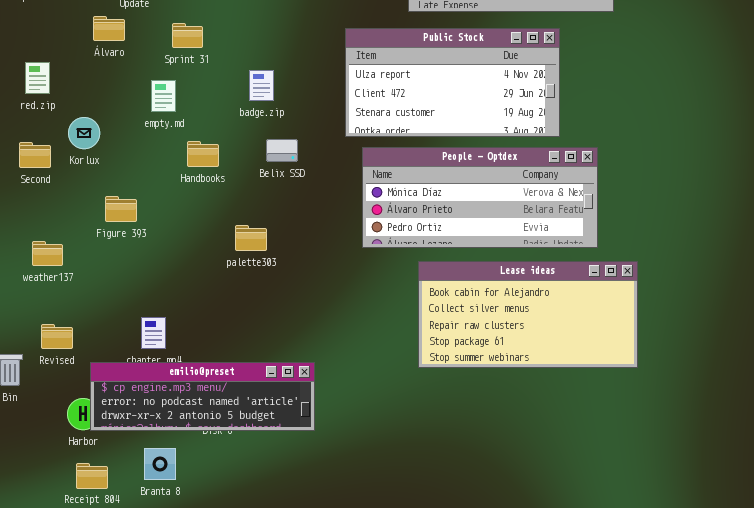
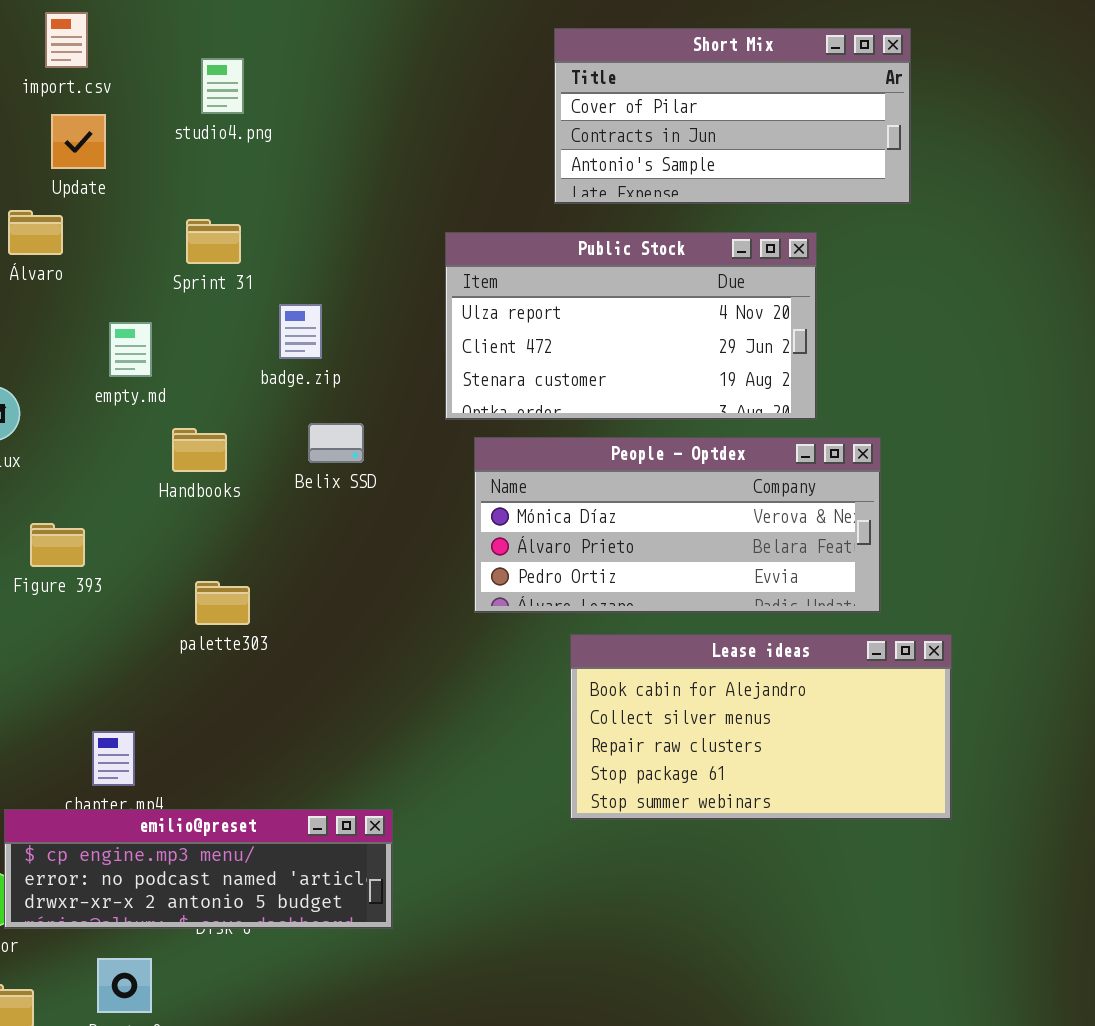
Sprint 31: [172,23,203,48] -> [186,219,241,264], moved
palette303: [235,225,267,251] -> [195,581,250,625], moved

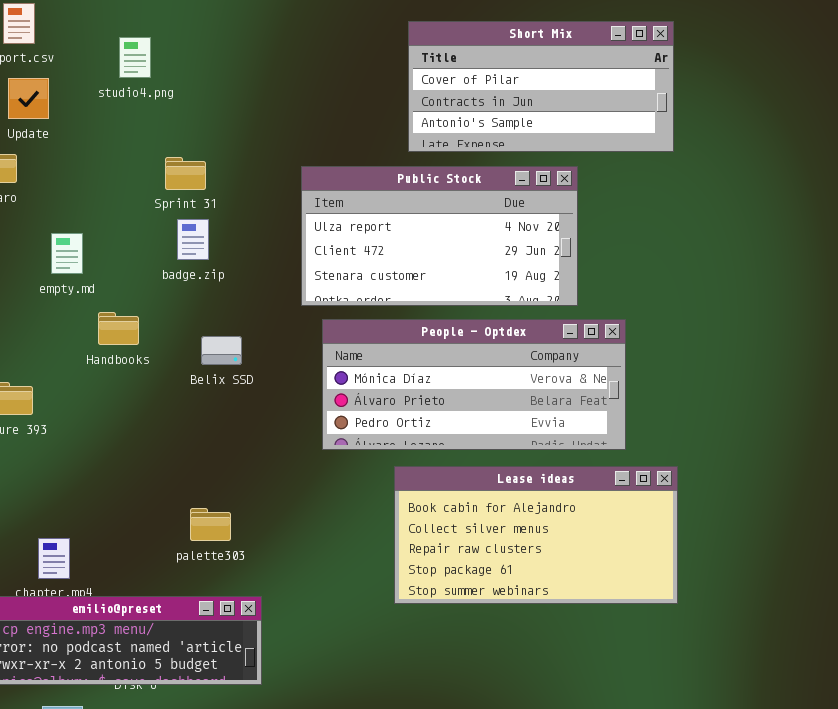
Short Mix: [554,28,911,204] -> [408,21,674,152], moved
Sprint 31: [186,219,241,264] -> [165,157,206,190], moved
Belix SSD: [308,423,364,463] -> [201,336,242,365], moved
palette303: [195,581,250,625] -> [190,508,231,541], moved

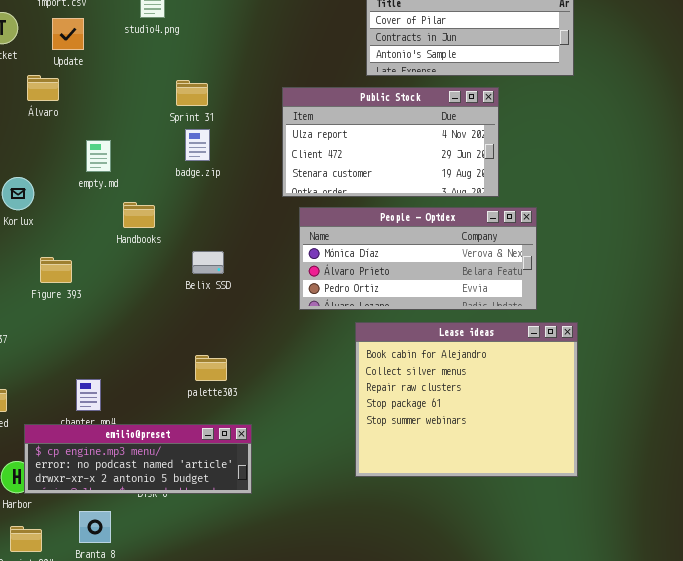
Belix SSD: [201,336,242,365] -> [192,251,224,274], moved
Lease ideas: [394,466,678,604] -> [355,322,578,477], resized

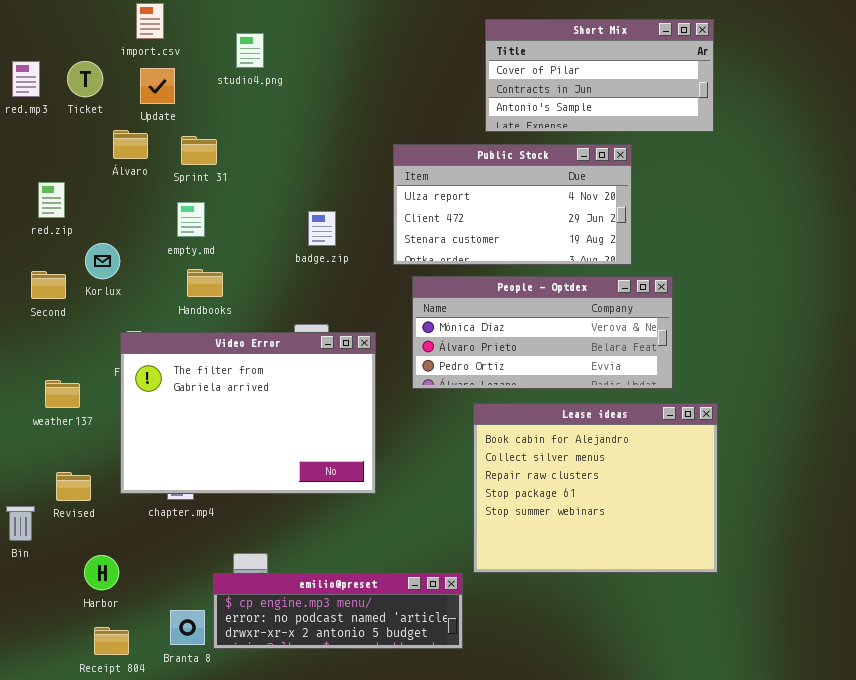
Sprint 31: [176,80,208,106] -> [181,136,217,165], moved
badge.zip: [185,129,210,161] -> [308,211,336,246], moved
Handbooks: [123,202,155,228] -> [187,269,223,297], moved
Video Error: none -> [120,332,376,494], opened
emilio@preset: [24,424,252,494] -> [213,573,463,649], moved

